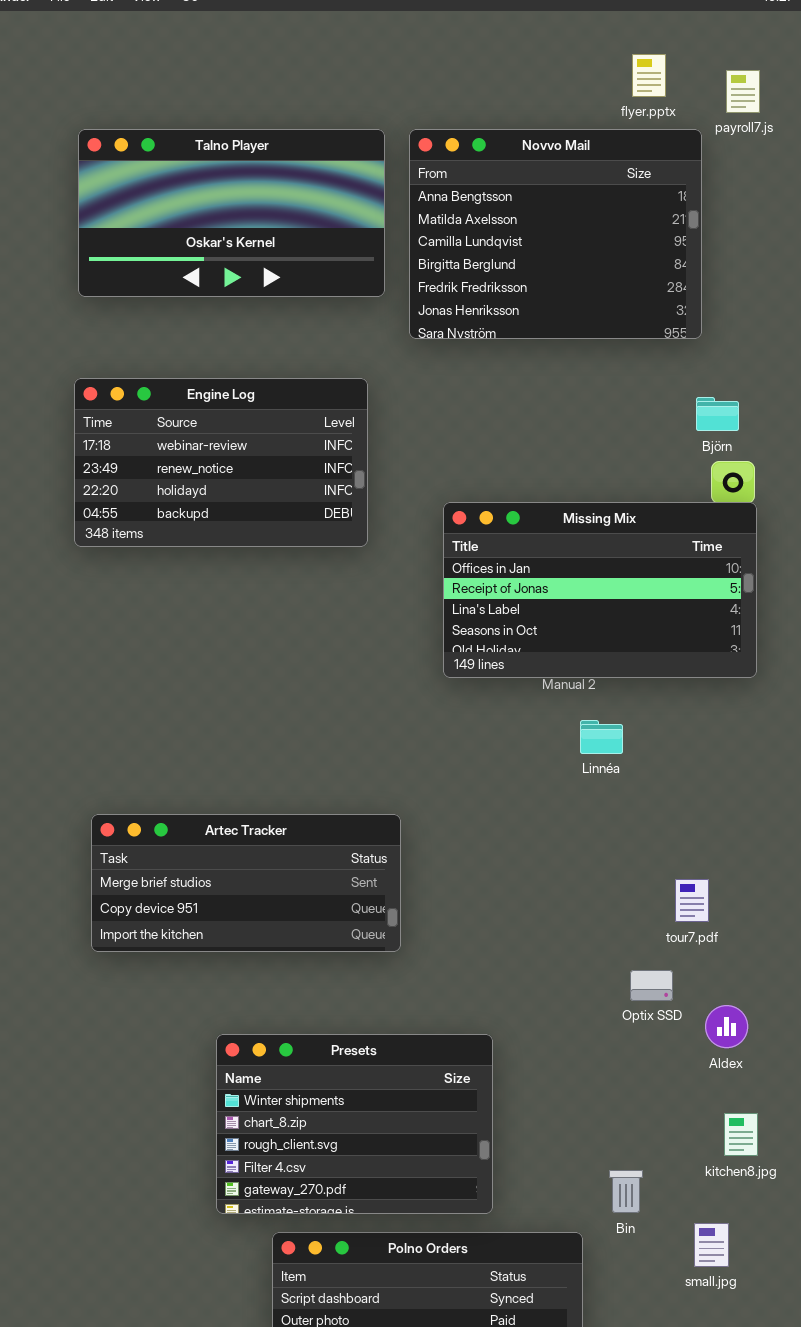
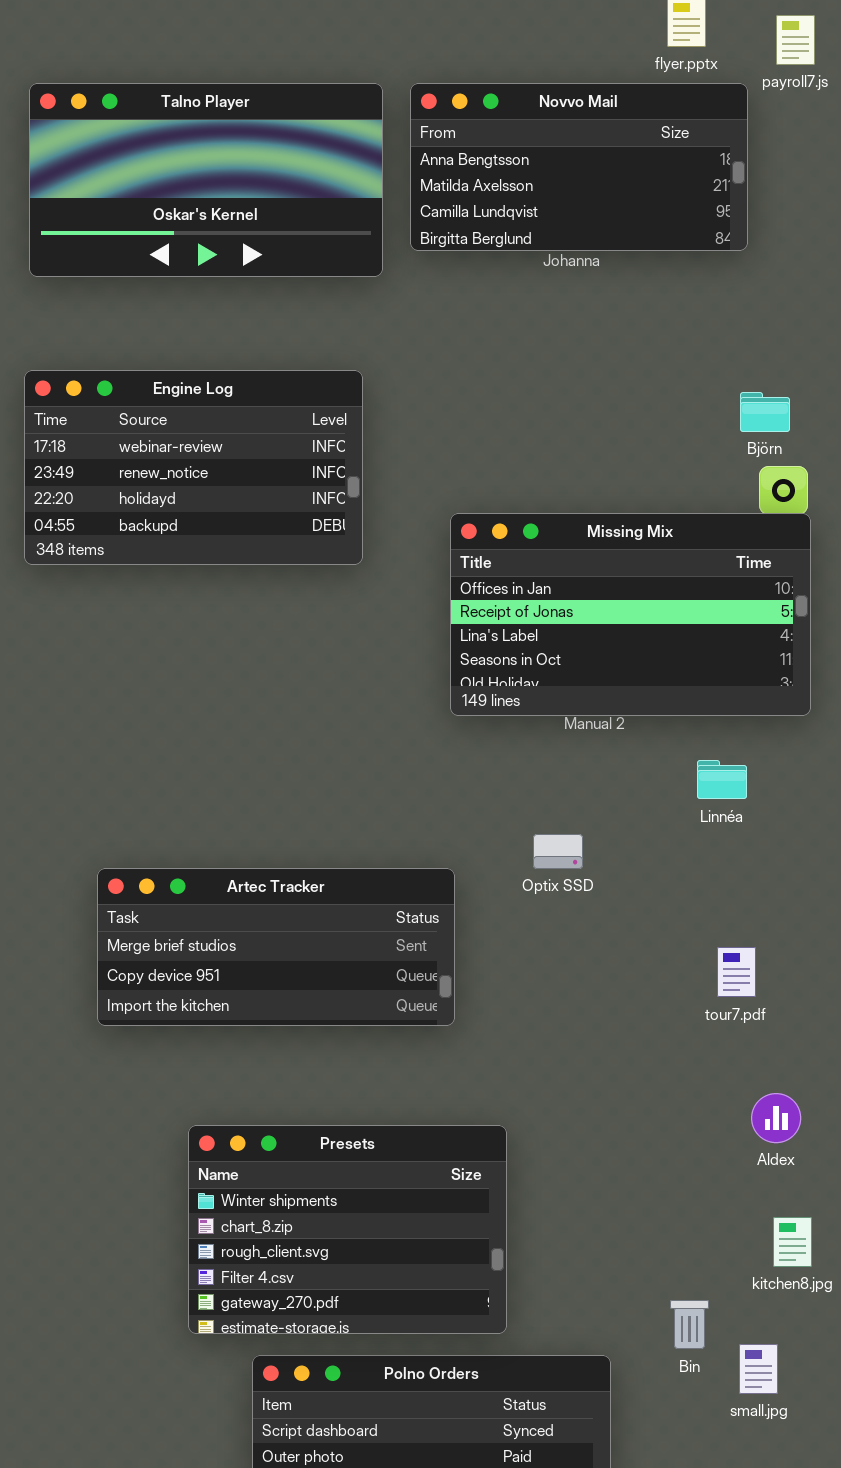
Novvo Mail: [409,129,702,339] -> [410,83,748,251], resized
Linnéa: [580,720,623,754] -> [697,760,747,799], moved
Artec Tracker: [91,814,401,952] -> [97,868,455,1026], moved
Optix SSD: [630,970,673,1001] -> [533,834,583,869], moved
Bin: [609,1170,643,1213] -> [670,1300,709,1349], moved

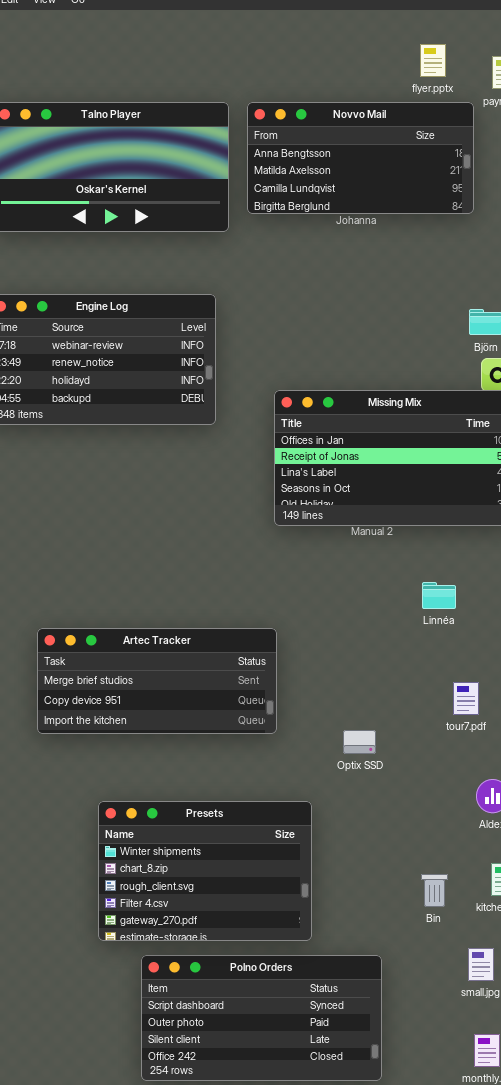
Linnéa: [697,760,747,799] -> [422,582,456,609], moved
Optix SSD: [533,834,583,869] -> [343,730,376,754], moved
Bin: [670,1300,709,1349] -> [421,874,448,907], moved

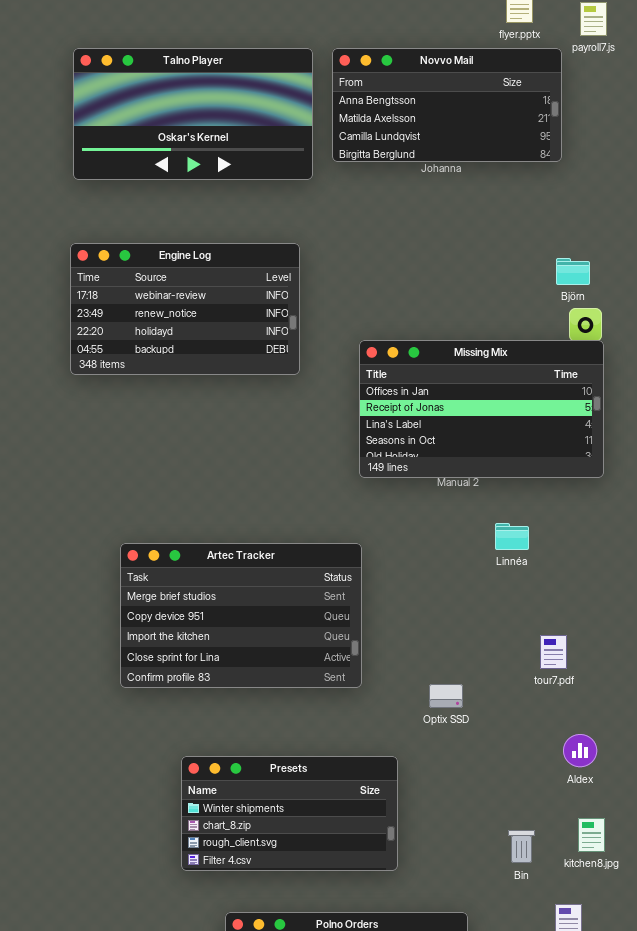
Linnéa: [422,582,456,609] -> [495,523,529,550], moved
Artec Tracker: [37,628,277,734] -> [120,543,362,688], resized
Presets: [98,801,312,941] -> [181,756,398,871], resized

